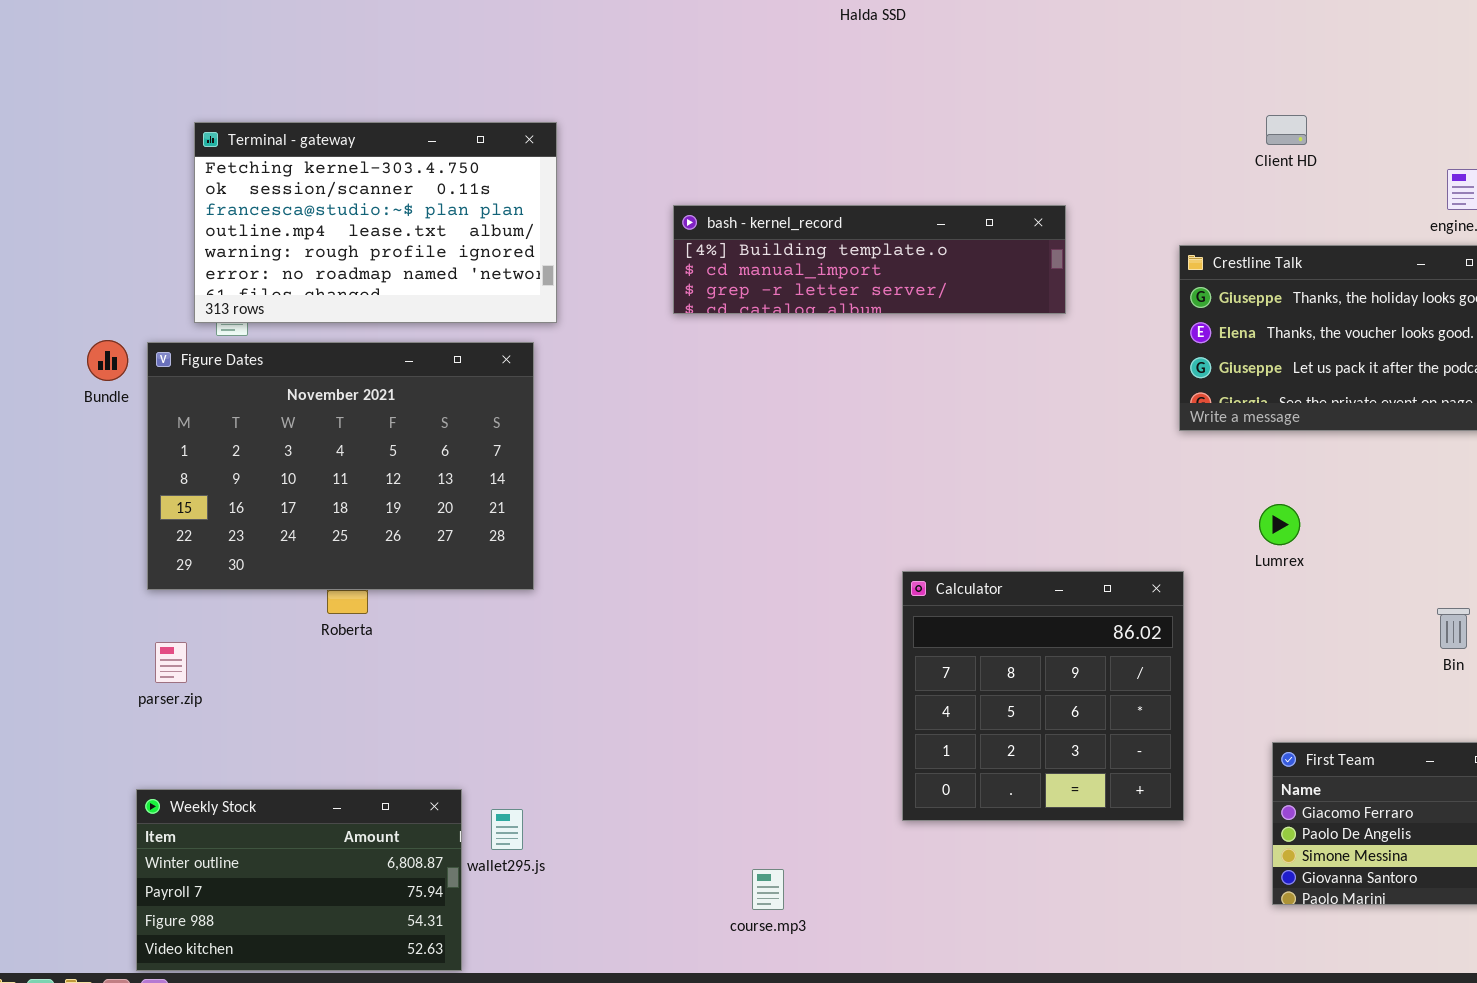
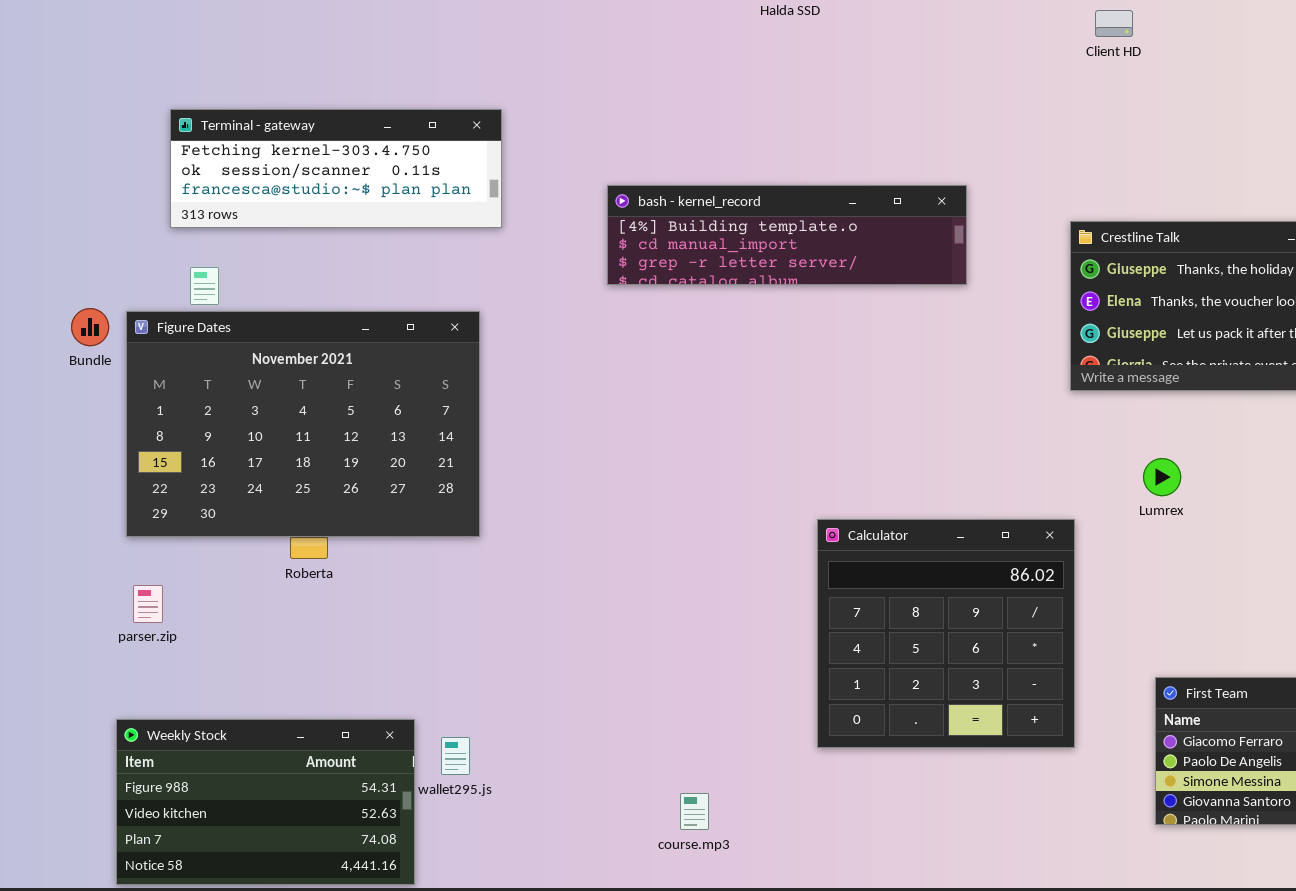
Client HD: [1266,115,1307,145] -> [1095,10,1133,37], moved
Terminal - gateway: [194,122,557,323] -> [170,109,502,228], resized
Weekly Stock: [136,789,462,971] -> [116,719,415,885], scrolled down 2 rows

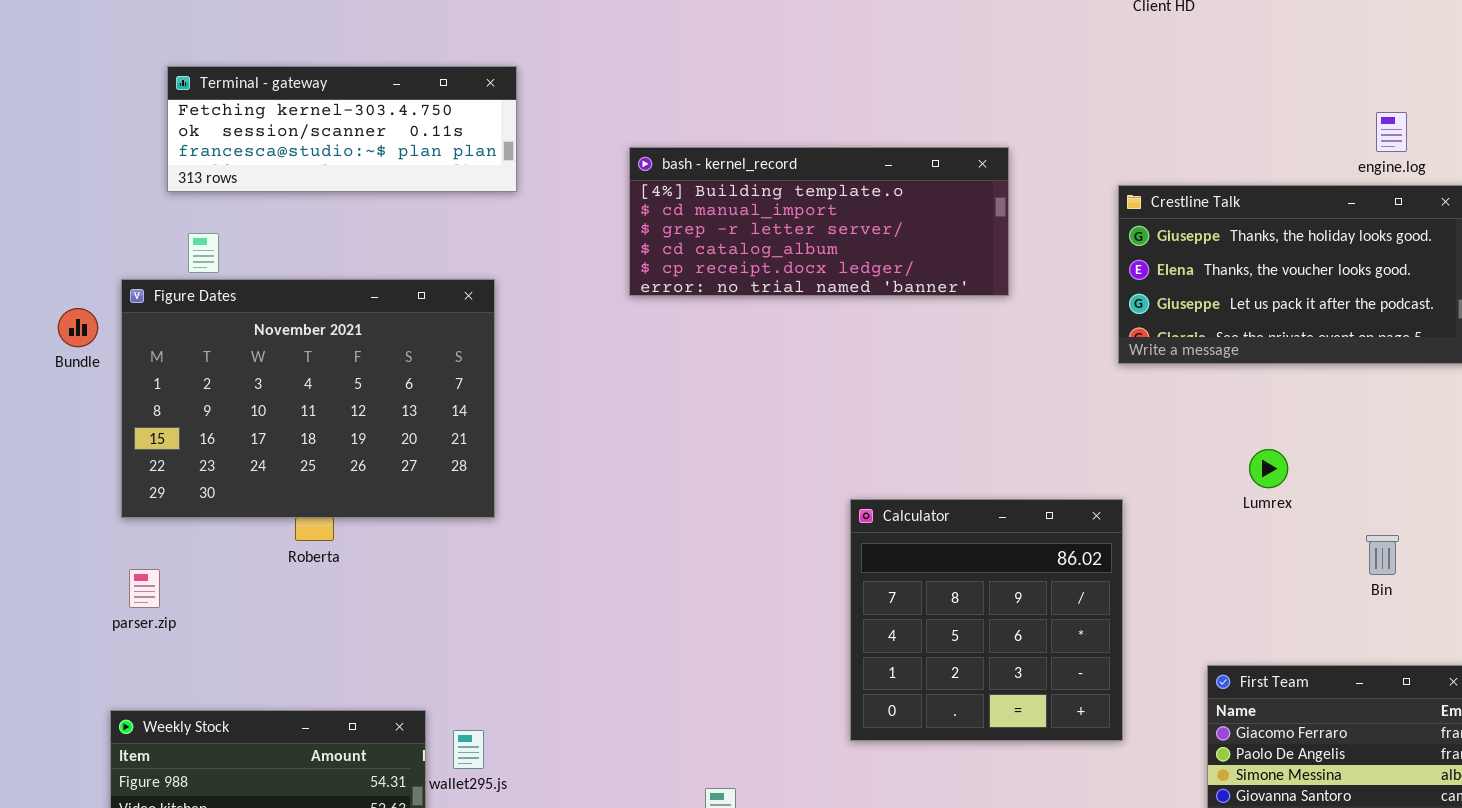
bash - kernel_record: [607,185,967,285] -> [629,147,1009,296], resized
Bundle: [71,308,109,346] -> [58,308,98,347], moved
Lumrex: [1143,458,1181,496] -> [1249,449,1288,488], moved

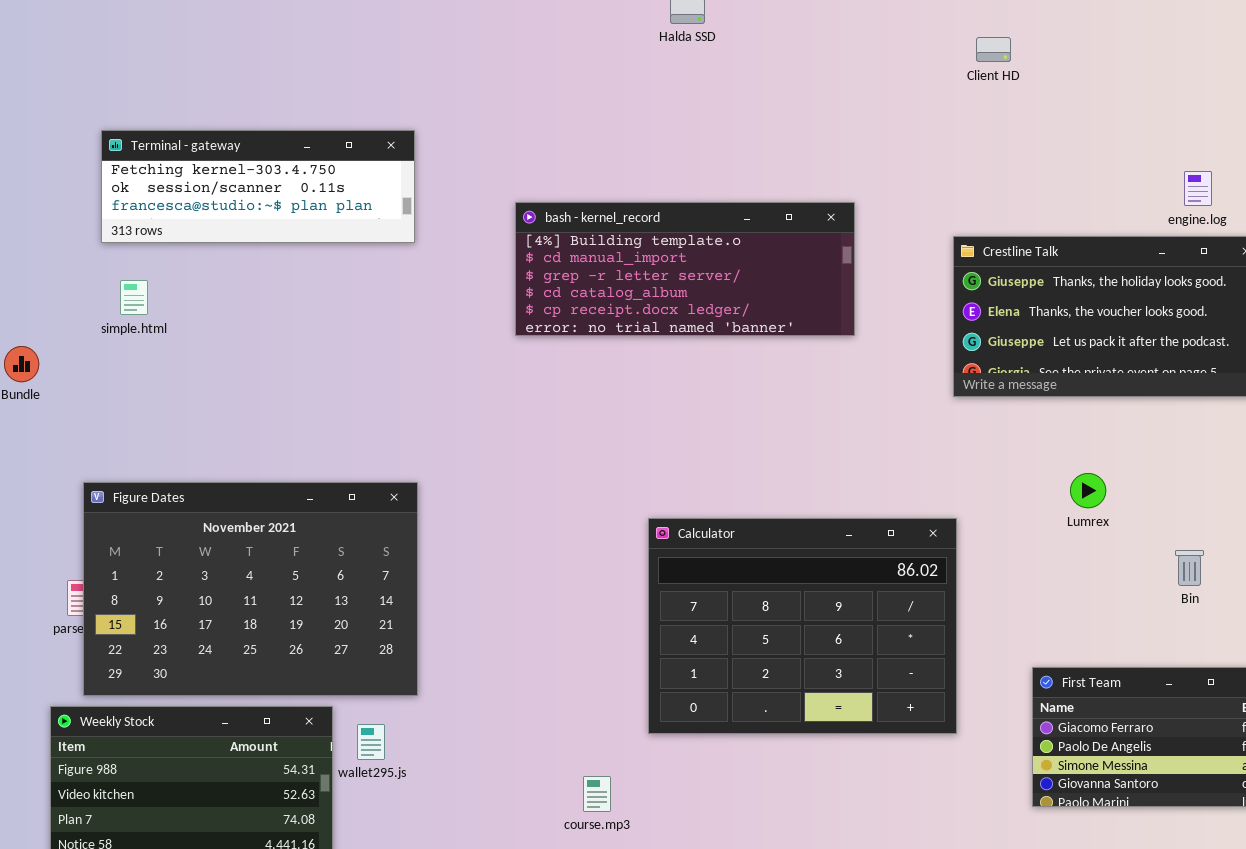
Figure Dates: [121,279,495,518] -> [83,482,418,696], moved
Calculator: [850,499,1123,741] -> [648,518,957,734], resized

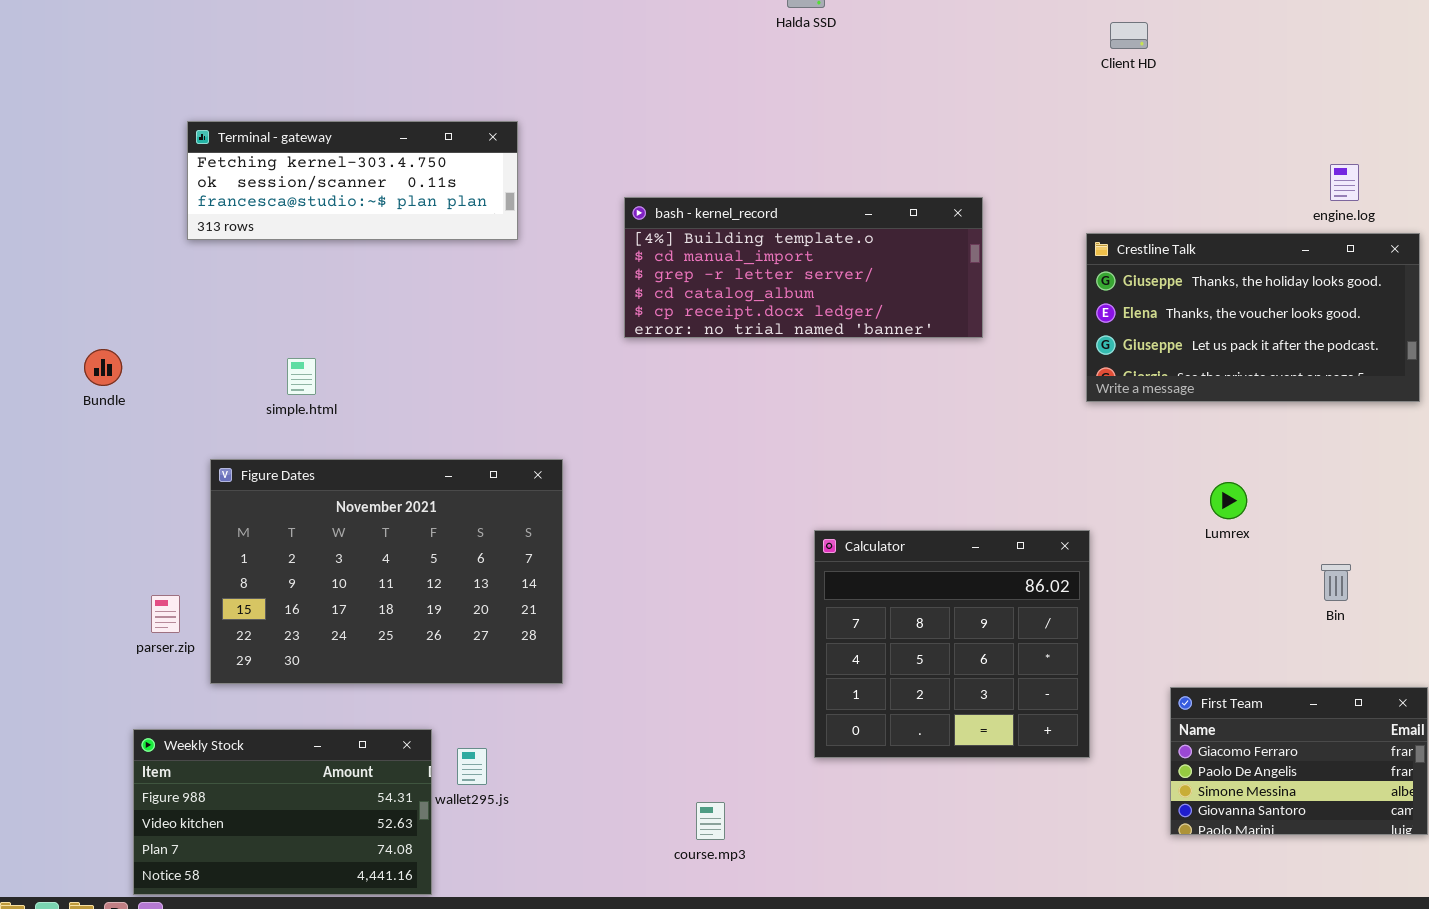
simple.html: [120,280,148,315] -> [287,358,316,395], moved
Figure Dates: [83,482,418,696] -> [210,459,563,684], moved
Calculator: [648,518,957,734] -> [814,530,1090,758], resized

